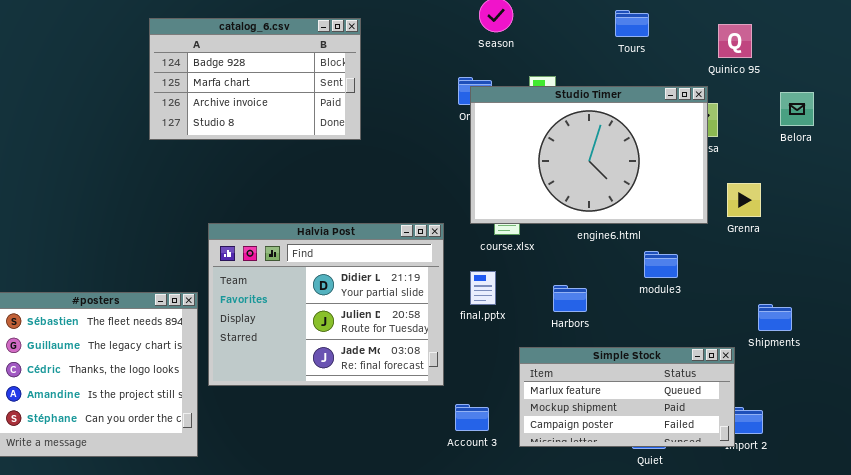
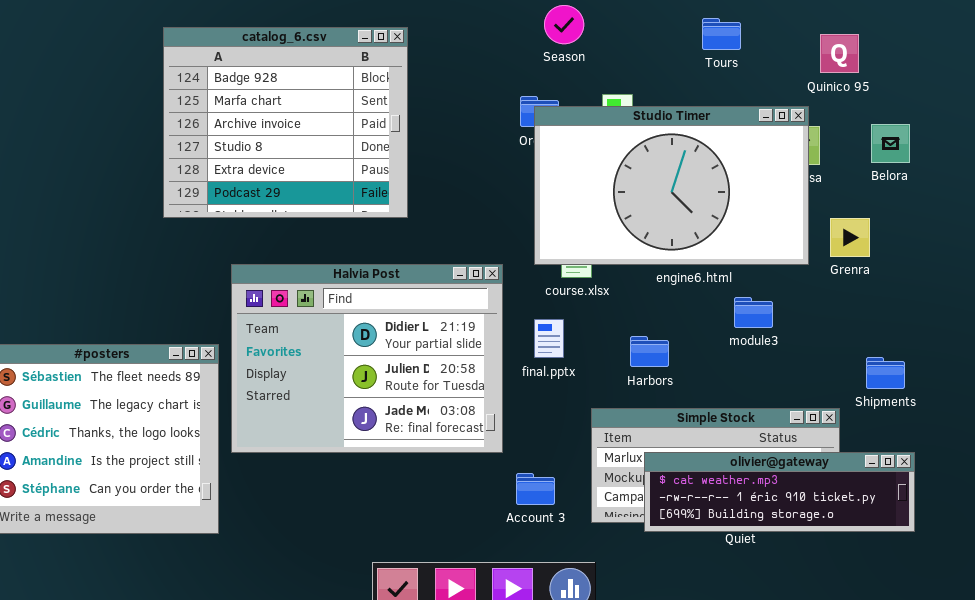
catalog_6.csv: [149,18,361,140] -> [163,27,408,218], resized
Belora: [780,92,814,126] -> [871,124,910,163], moved
olivier@gateway: none -> [644,452,915,532], opened

